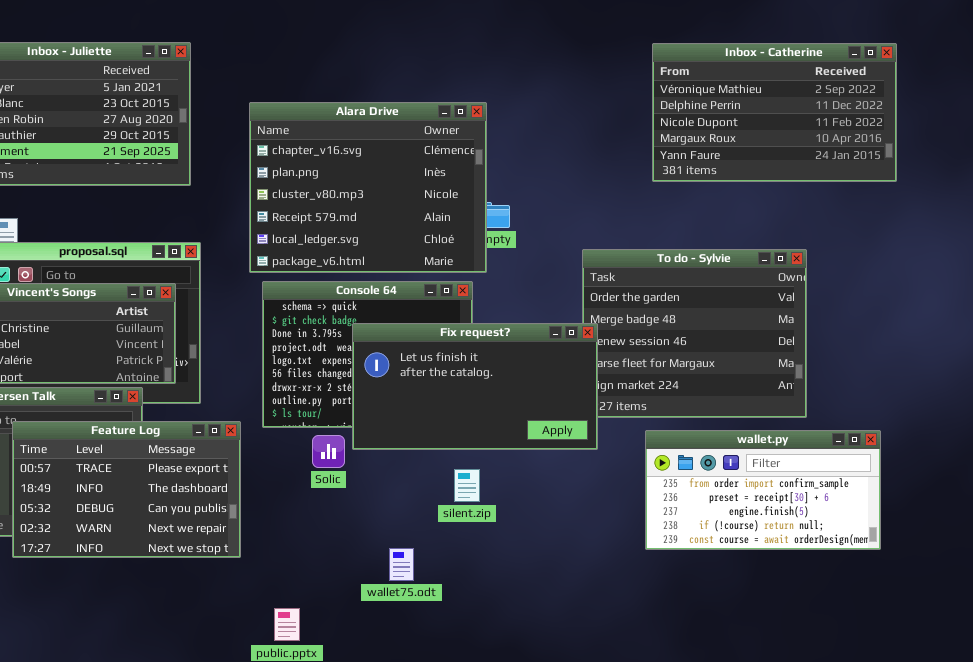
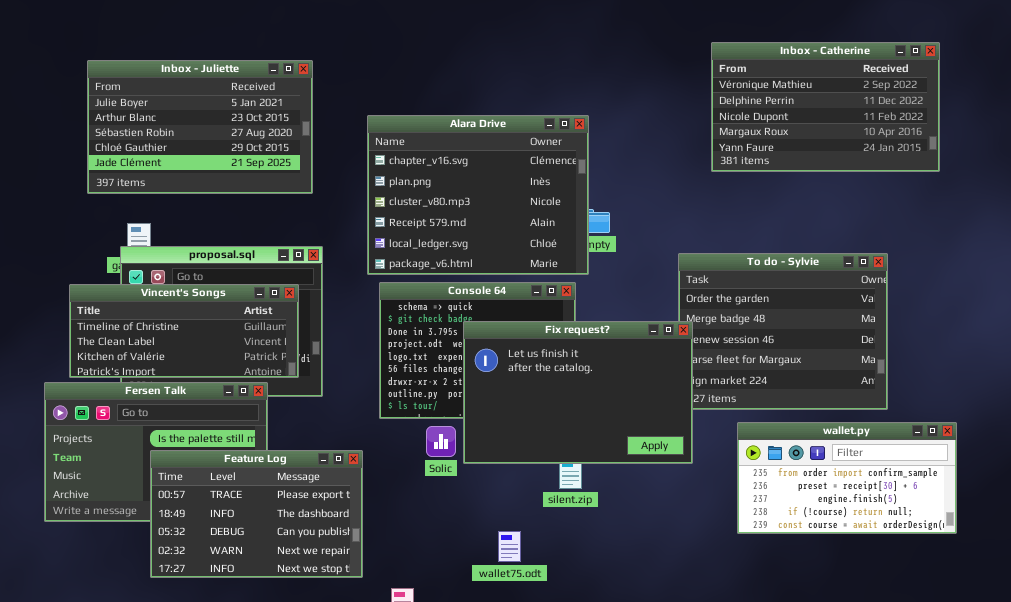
Inbox - Catherine: [652,43,897,182] -> [711,42,940,172], moved
Fix request?: [352,323,598,450] -> [463,321,693,464], resized
Feature Log: [12,421,241,558] -> [150,450,363,578], moved

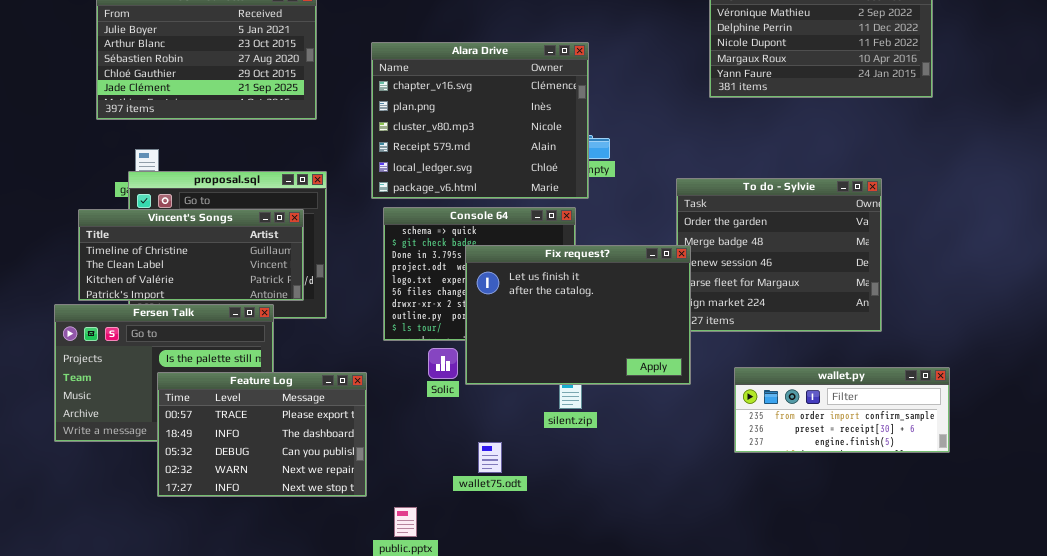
wallet.py: [737,422,957,534] -> [734,367,950,453], resized
wallet75.odt: [498,531,521,562] -> [478,442,502,473], moved

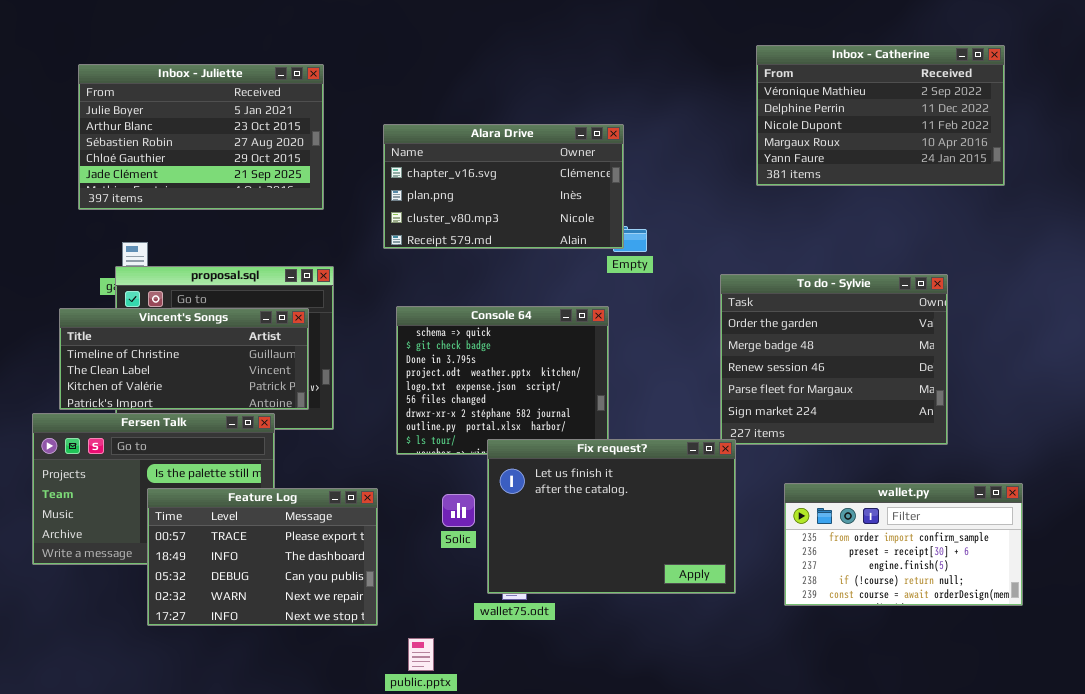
Alara Drive: [371,42,589,199] -> [383,124,624,249], resized
Fix request?: [465,245,691,385] -> [487,439,736,594], moved
Solic: [428,348,458,379] -> [442,494,475,527], moved
wallet.py: [734,367,950,453] -> [784,483,1023,606], resized

